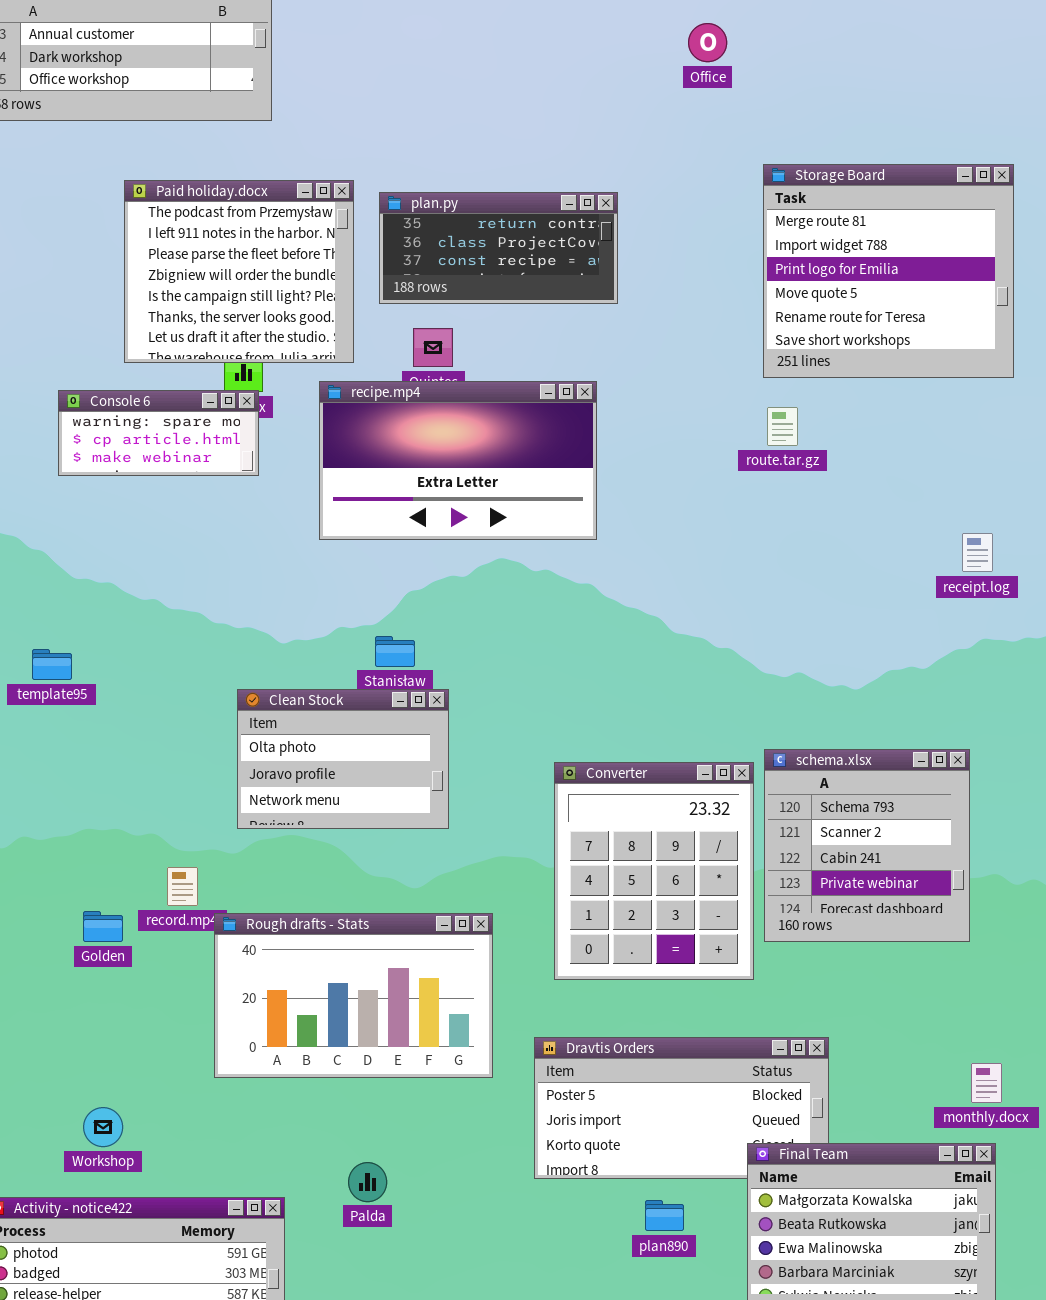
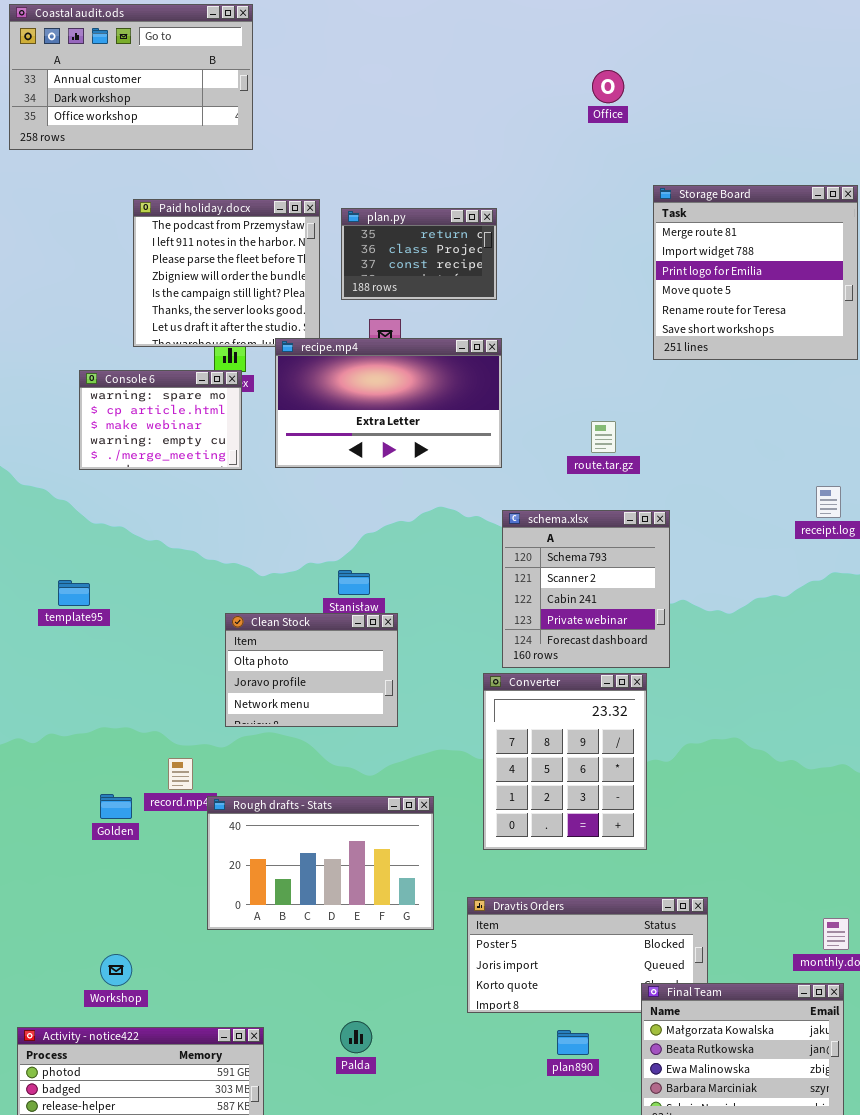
plan.py: [379,192,618,304] -> [341,208,497,300], resized
recipe.mp4: [319,381,597,540] -> [275,338,502,468], moved
Console 6: [58,390,259,476] -> [79,370,242,470], resized
route.tar.gz: [767,407,798,446] -> [591,421,616,453], moved
schema.xlsx: [764,749,970,942] -> [502,510,670,668], moved
Palda: [348,1162,387,1202] -> [340,1021,372,1053], moved

